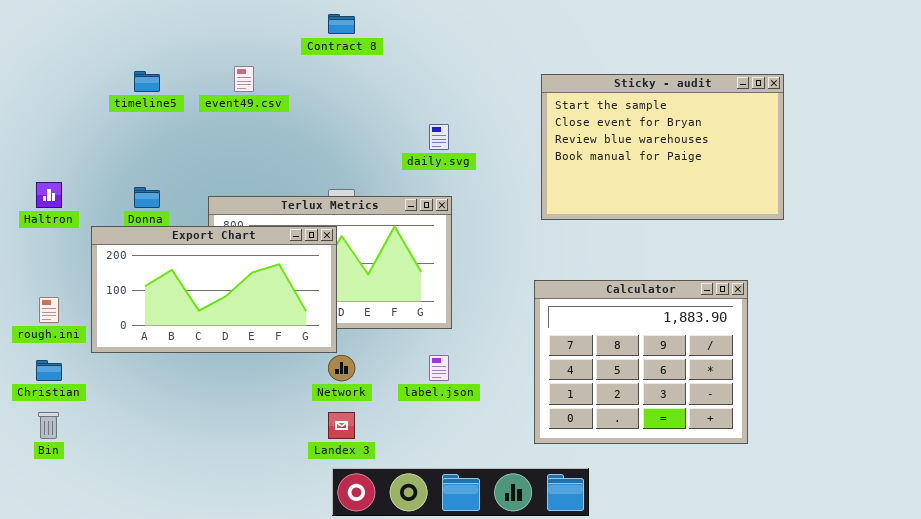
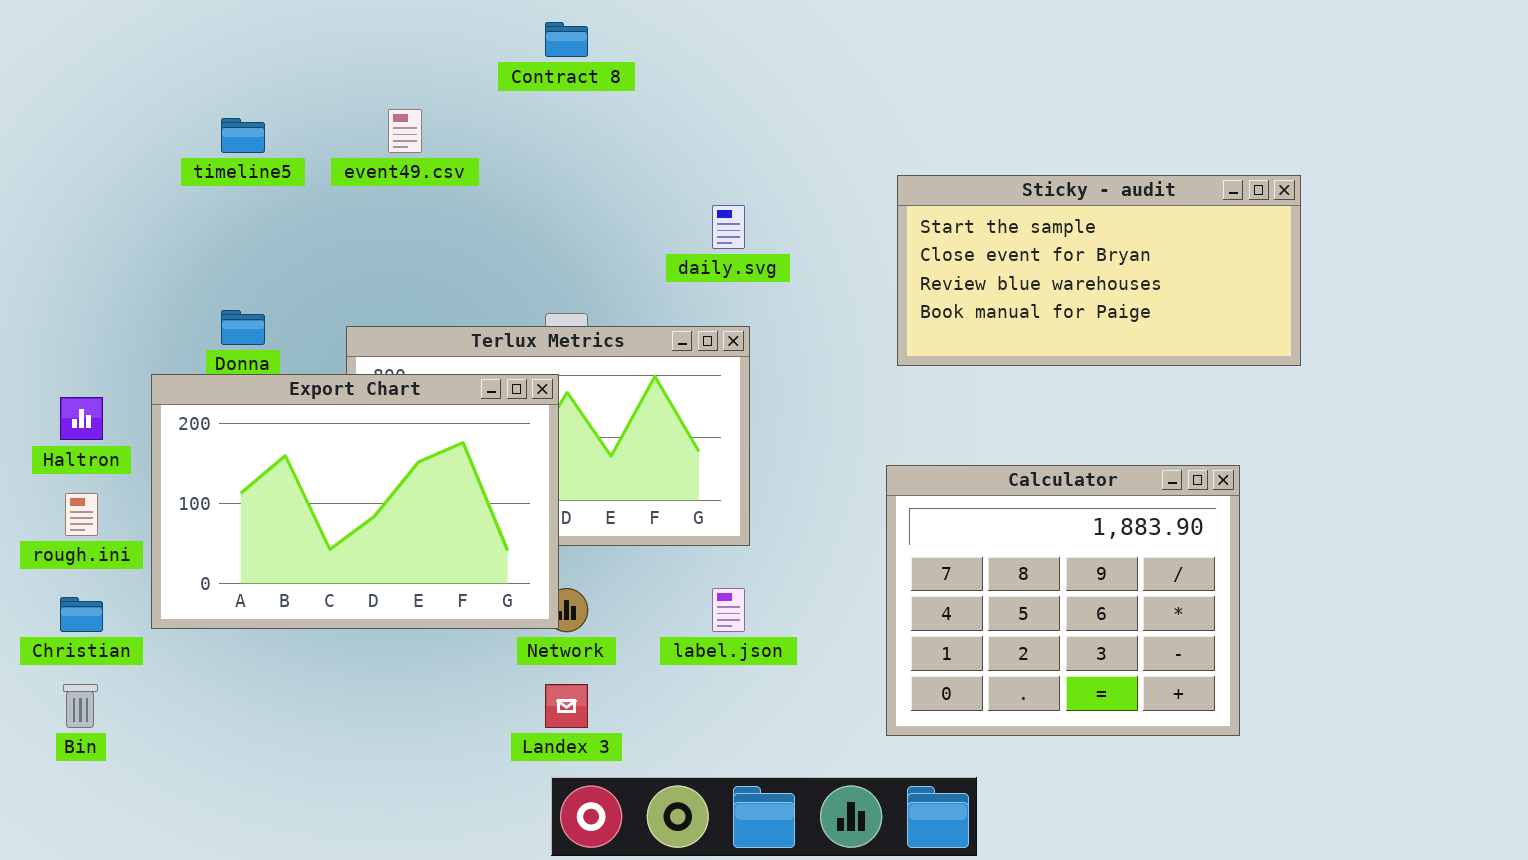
Sticky - audit: [541,74,784,220] -> [897,175,1301,366], resized
Haltron: [36,182,62,208] -> [60,397,103,440], moved
Export Chart: [91,226,337,353] -> [151,374,559,629], resized

